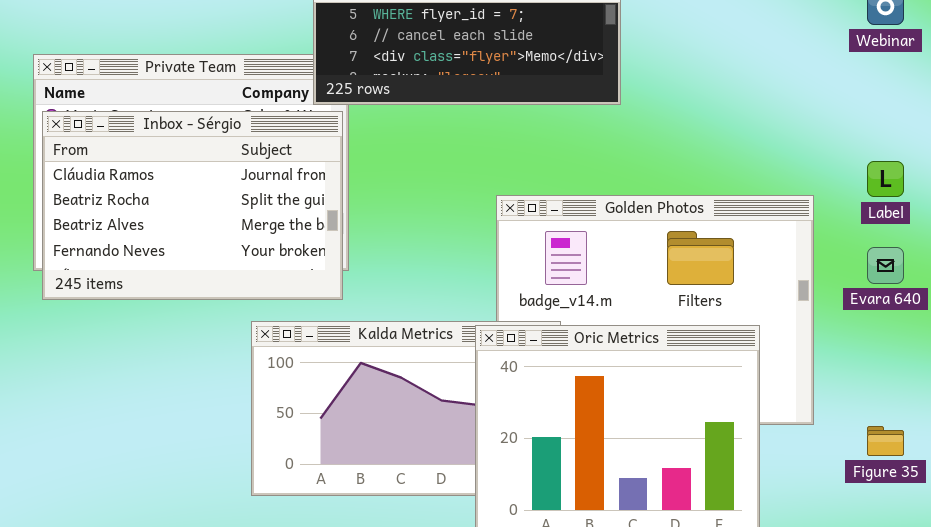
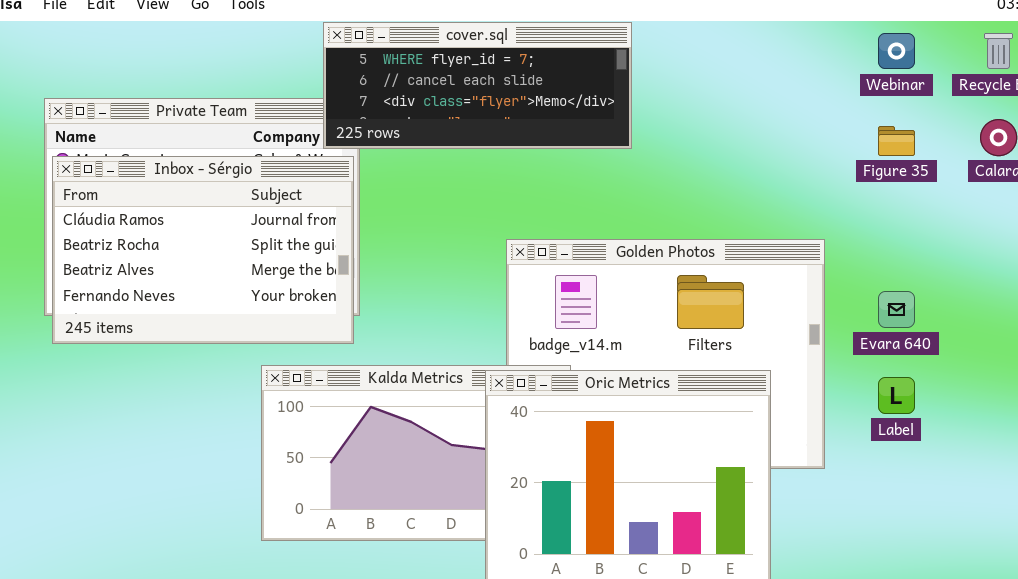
Label: [867,161,904,197] -> [878,377,915,414], moved
Figure 35: [867,426,904,456] -> [878,126,915,156], moved

